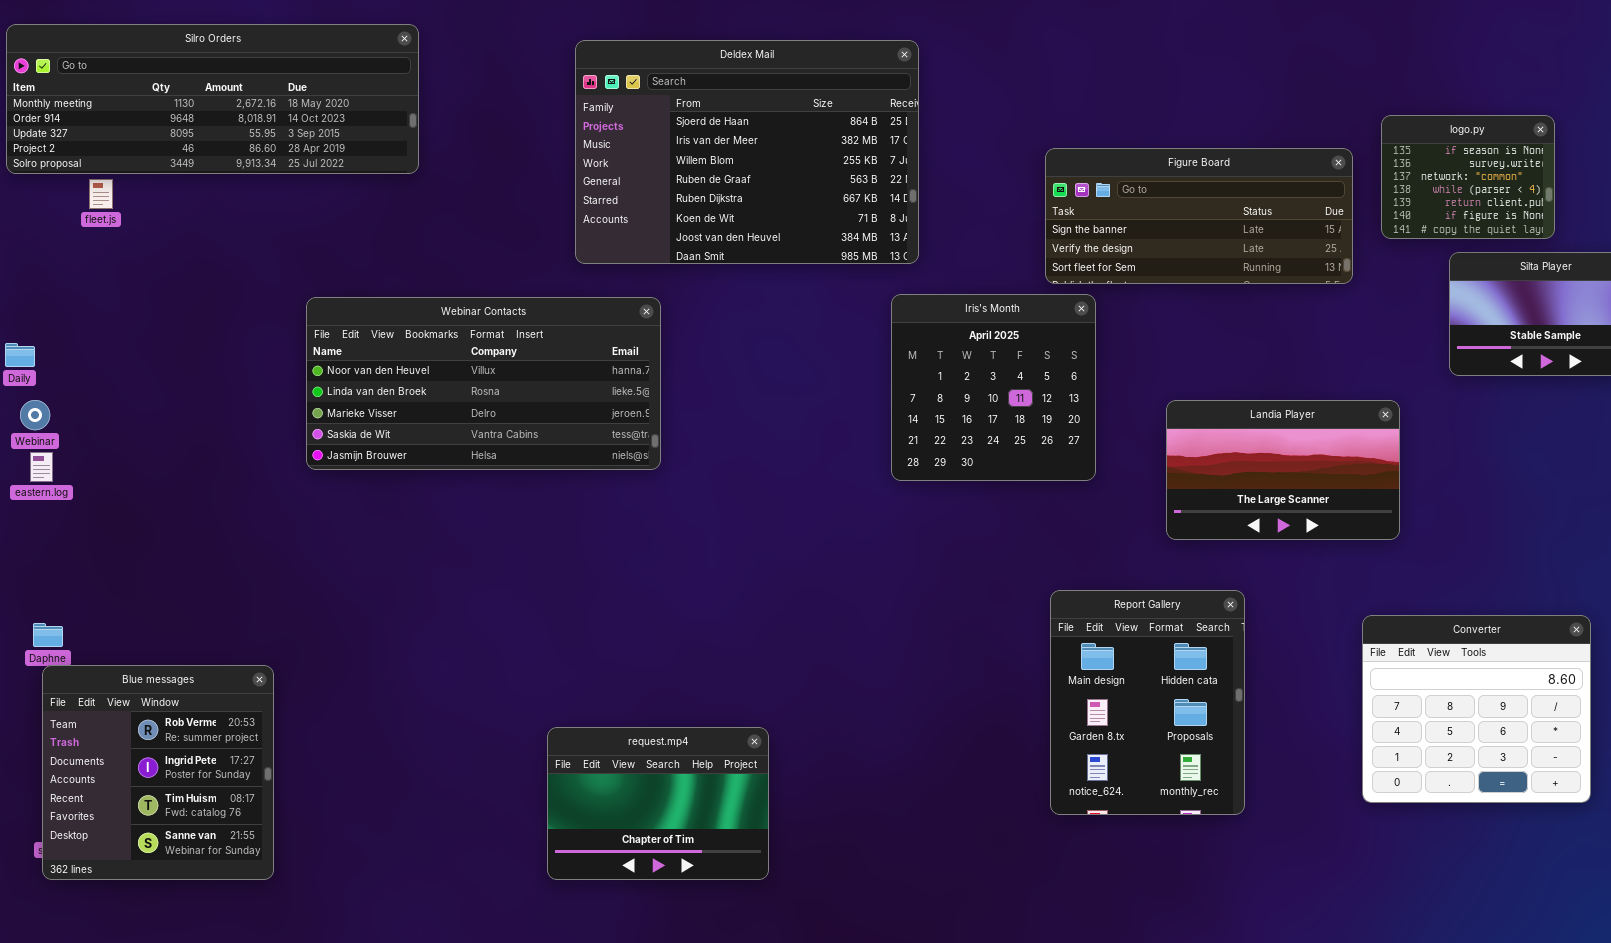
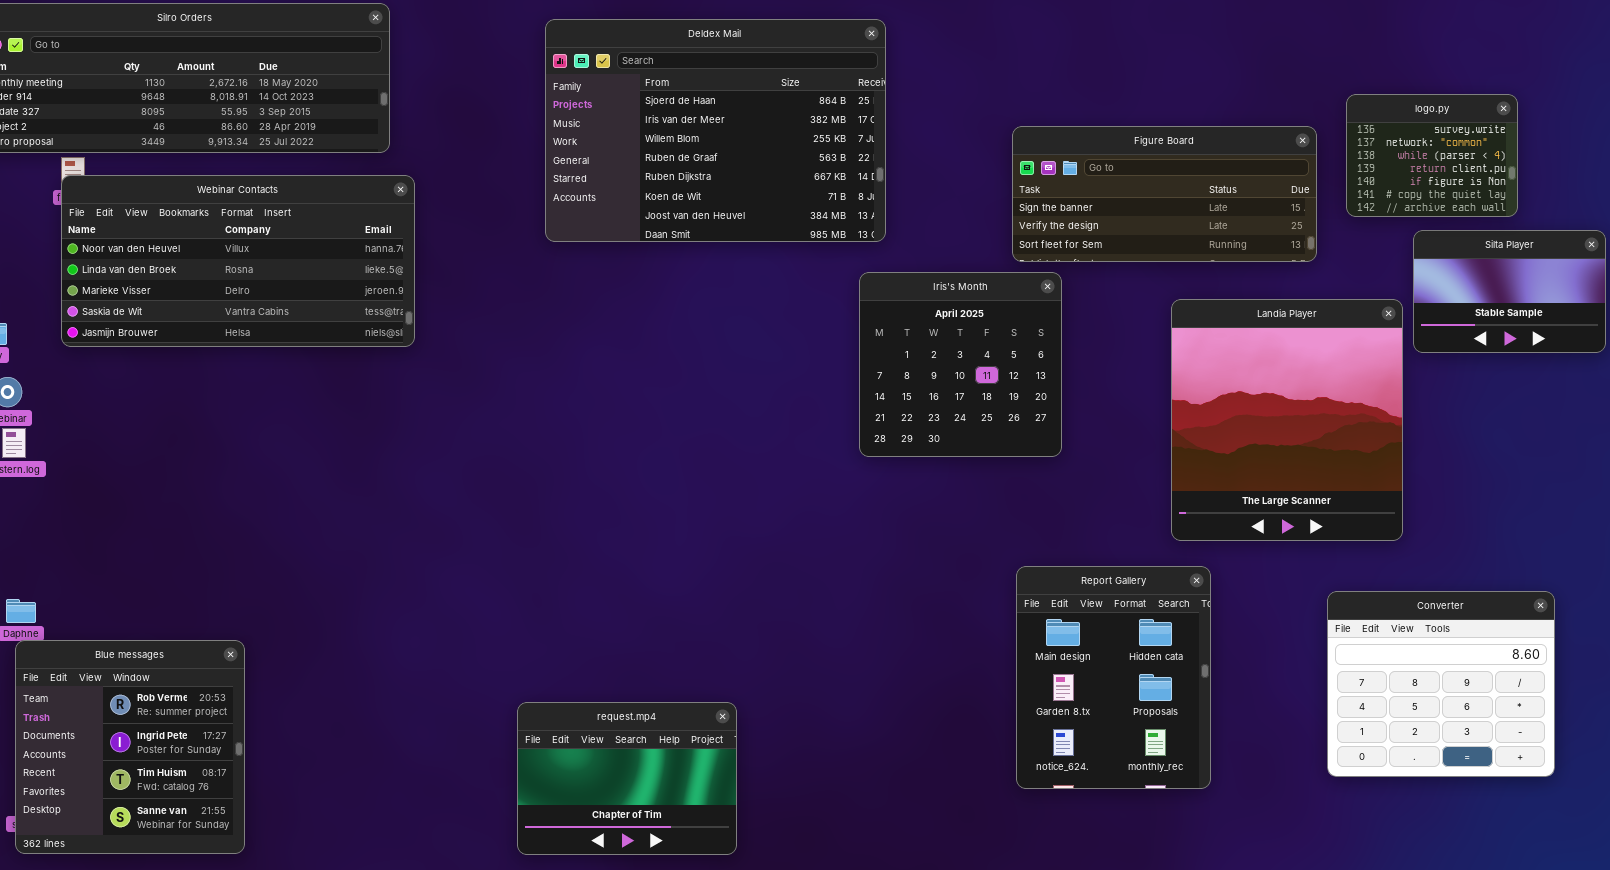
logo.py: [1381,115,1555,239] -> [1346,94,1518,217], scrolled down 1 row
Webinar Contacts: [306,297,661,470] -> [61,175,415,347], moved
Landia Player: [1166,400,1400,540] -> [1171,299,1403,541], moved, resized

